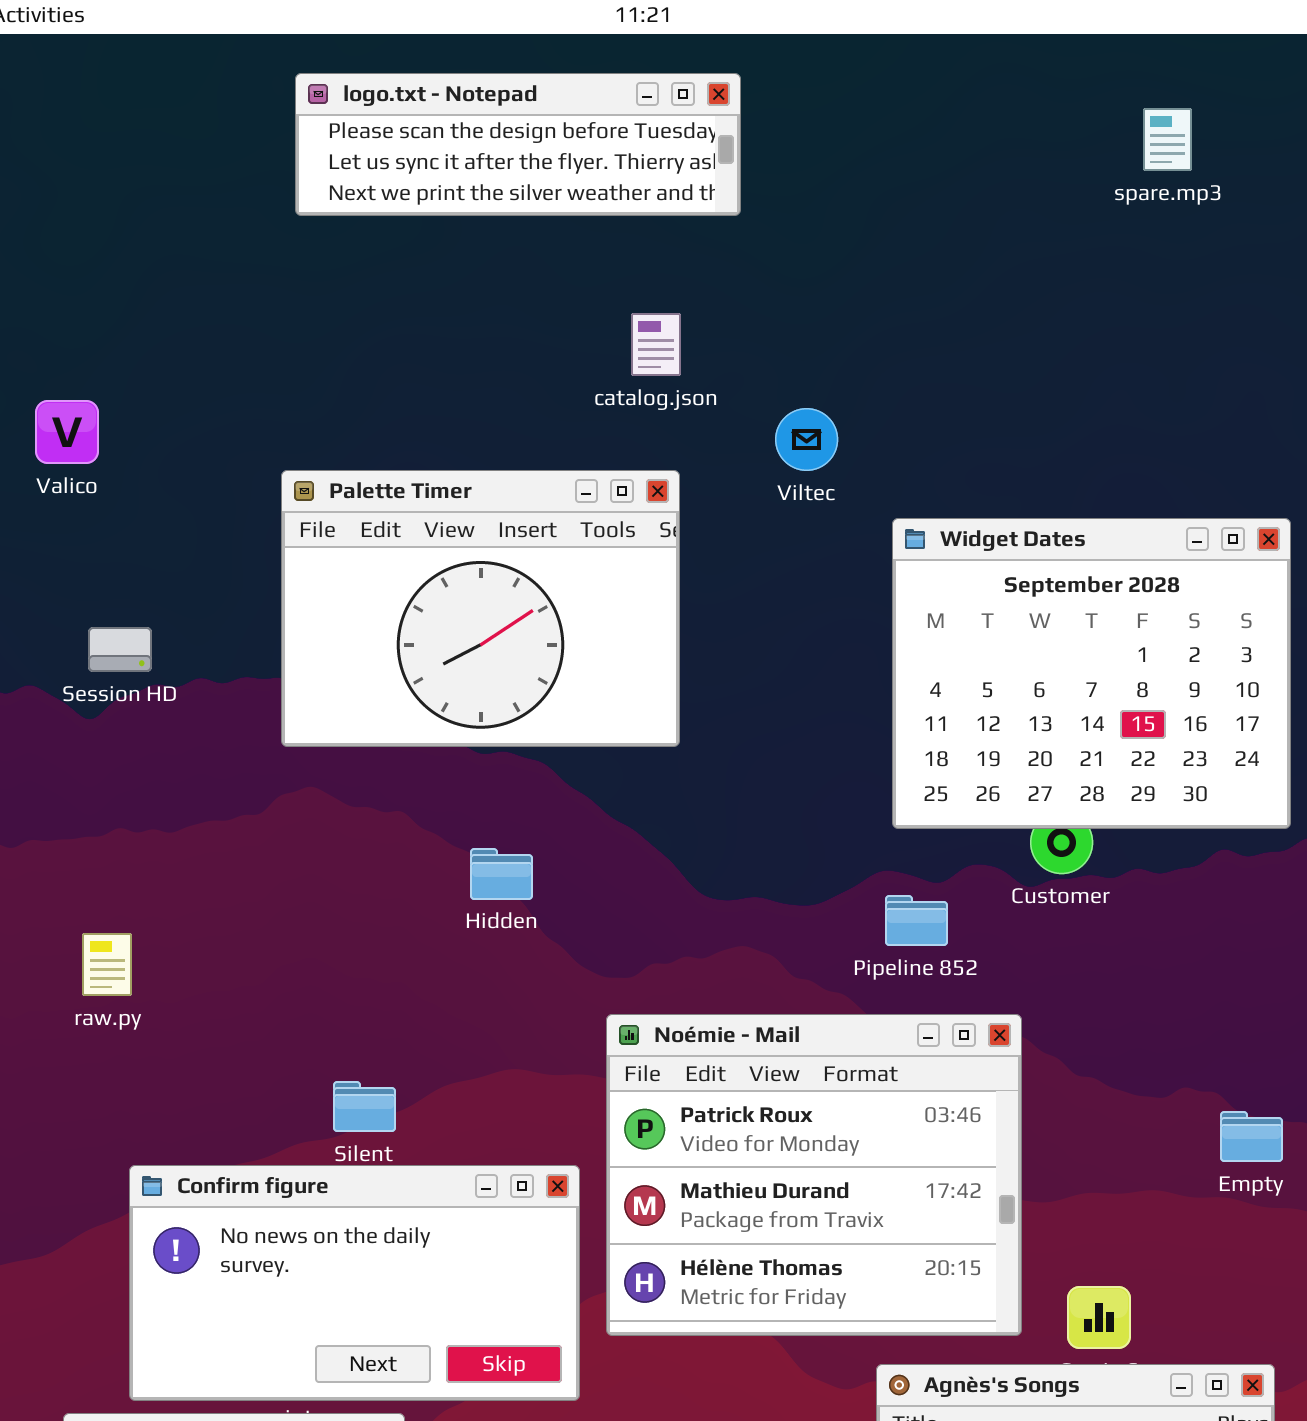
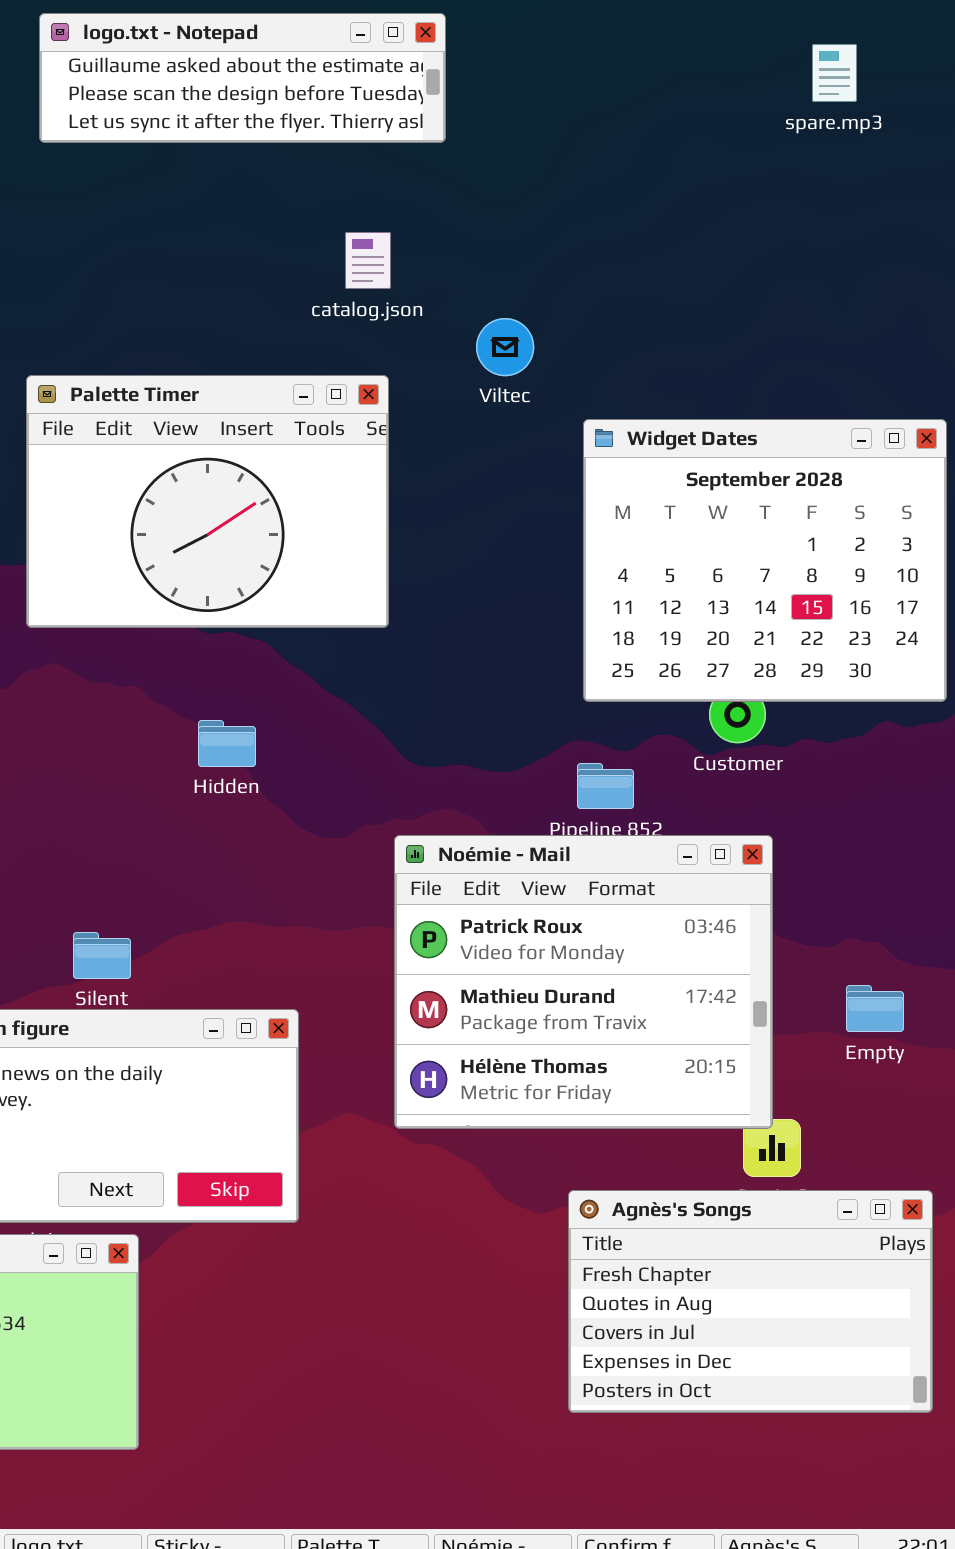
logo.txt - Notepad: [295,73,741,216] -> [39,13,446,143], scrolled up 1 row
Noémie - Mail: [606,1014,1022,1336] -> [394,835,773,1129], moved
Empty: [1220,1111,1283,1162] -> [846,985,904,1032], moved

